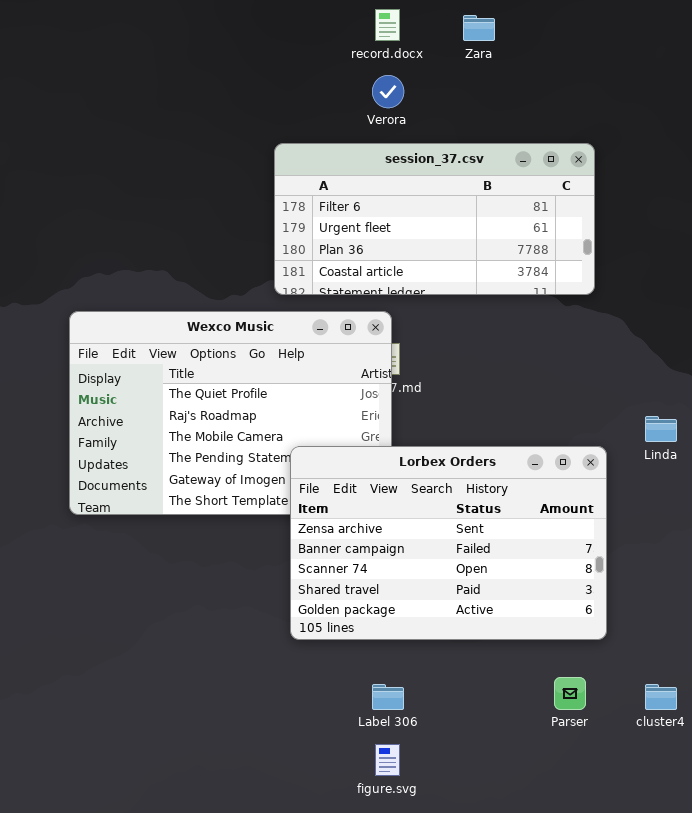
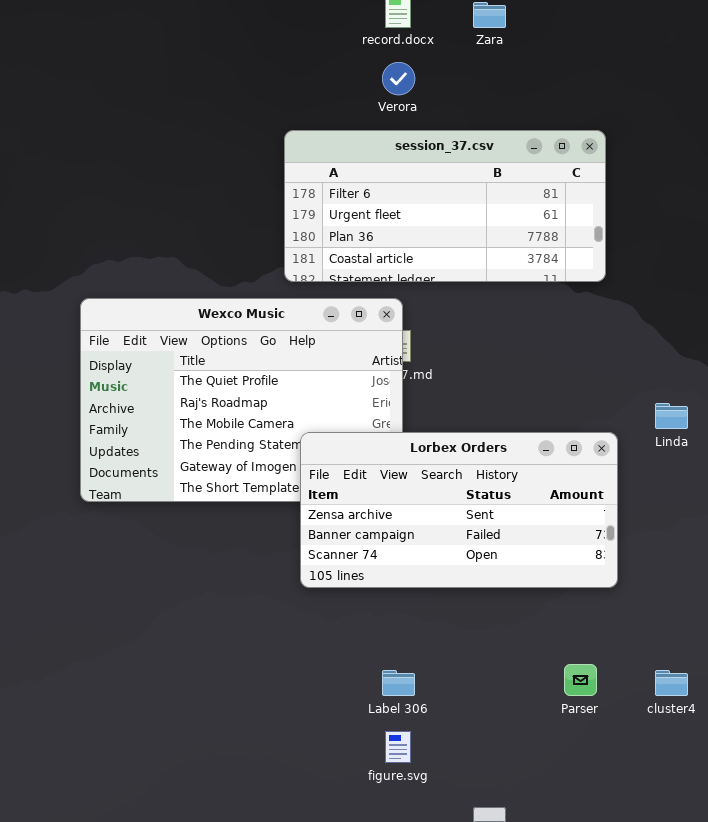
Lorbex Orders: [290,446,607,640] -> [300,432,618,588], resized

